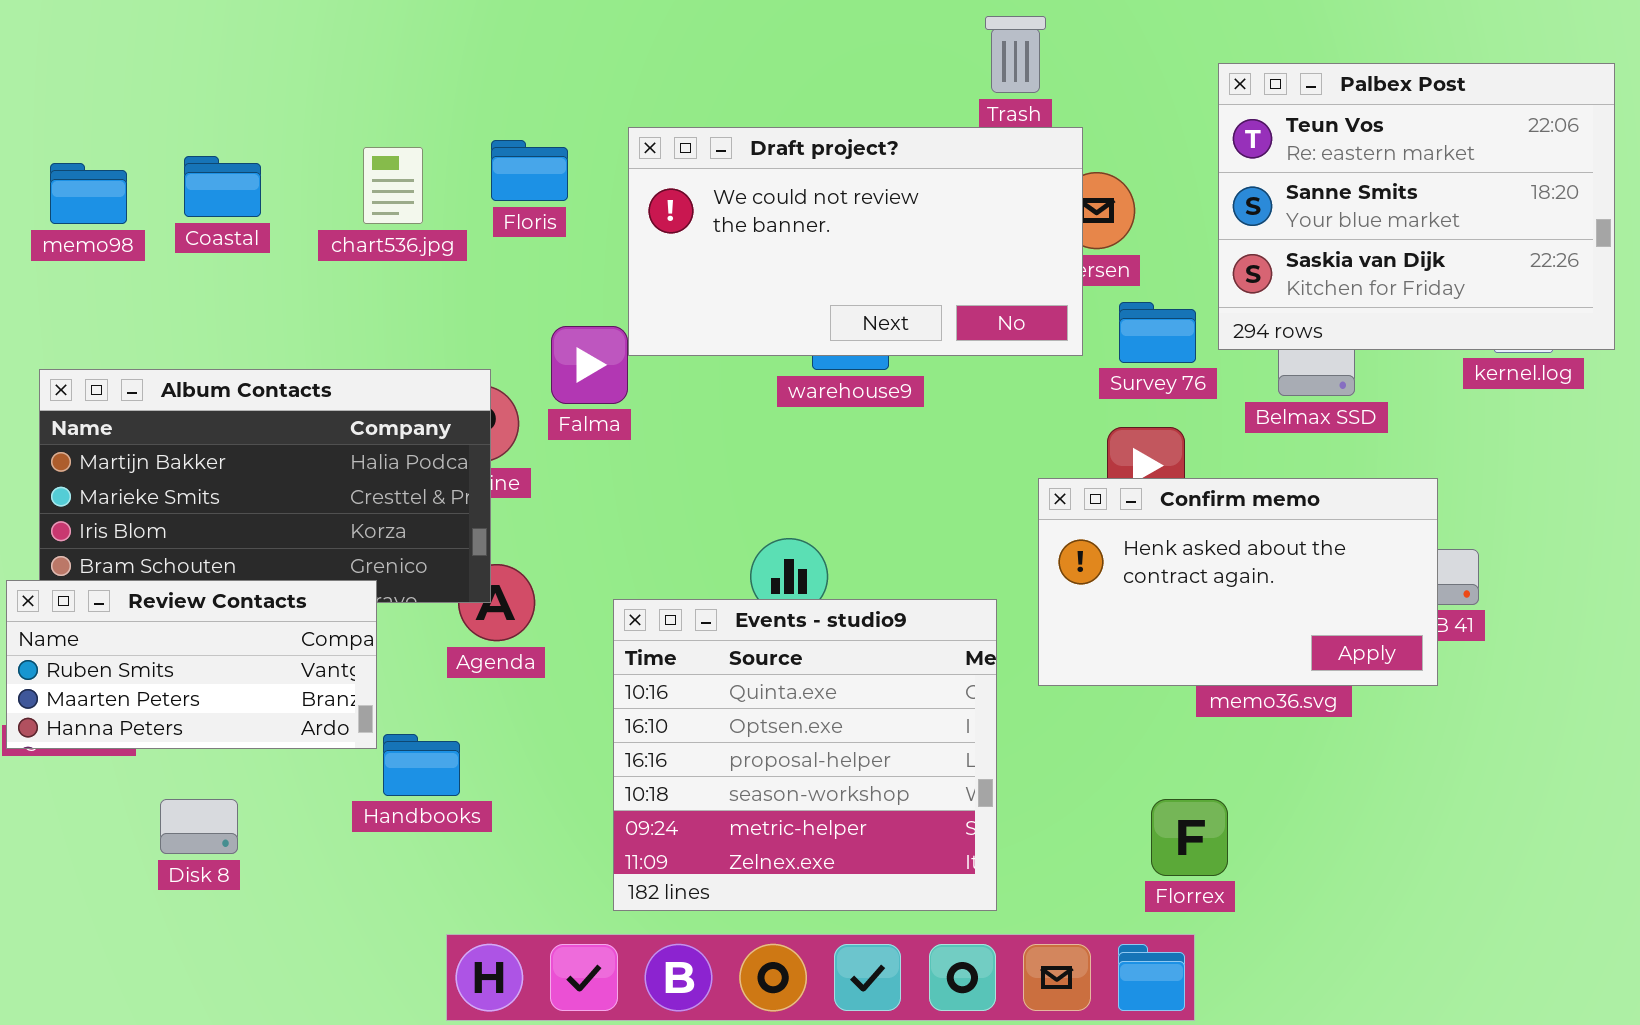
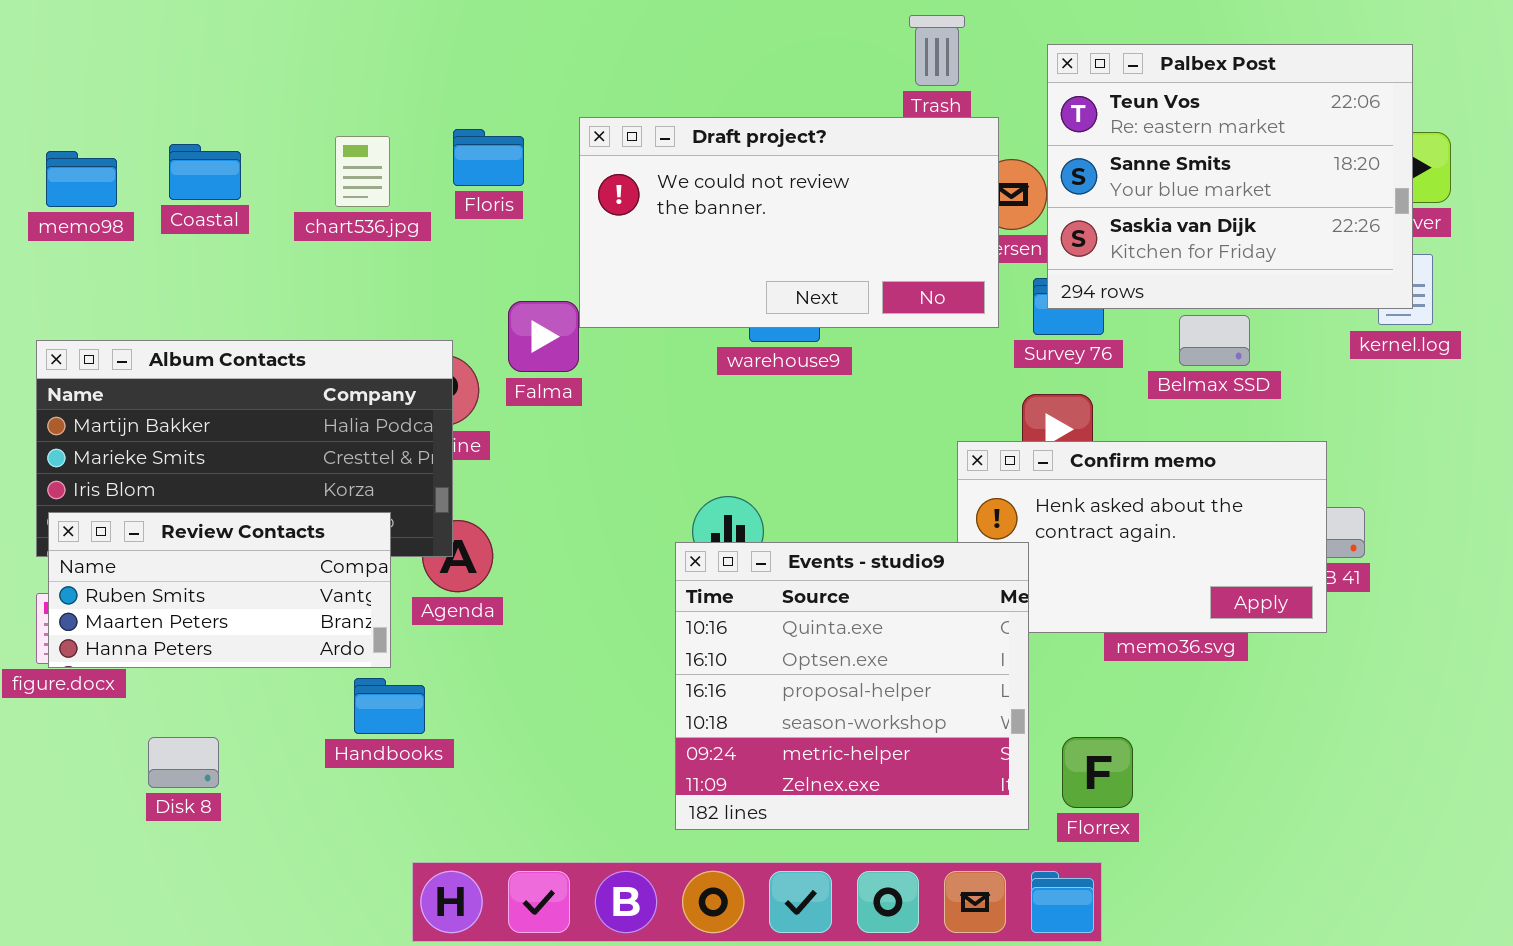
Palbex Post: [1218,63,1615,350] -> [1047,44,1413,309], moved
Review Contacts: [6,580,377,749] -> [48,512,391,668], moved
Events - studio9: [613,599,997,911] -> [675,542,1029,830], moved

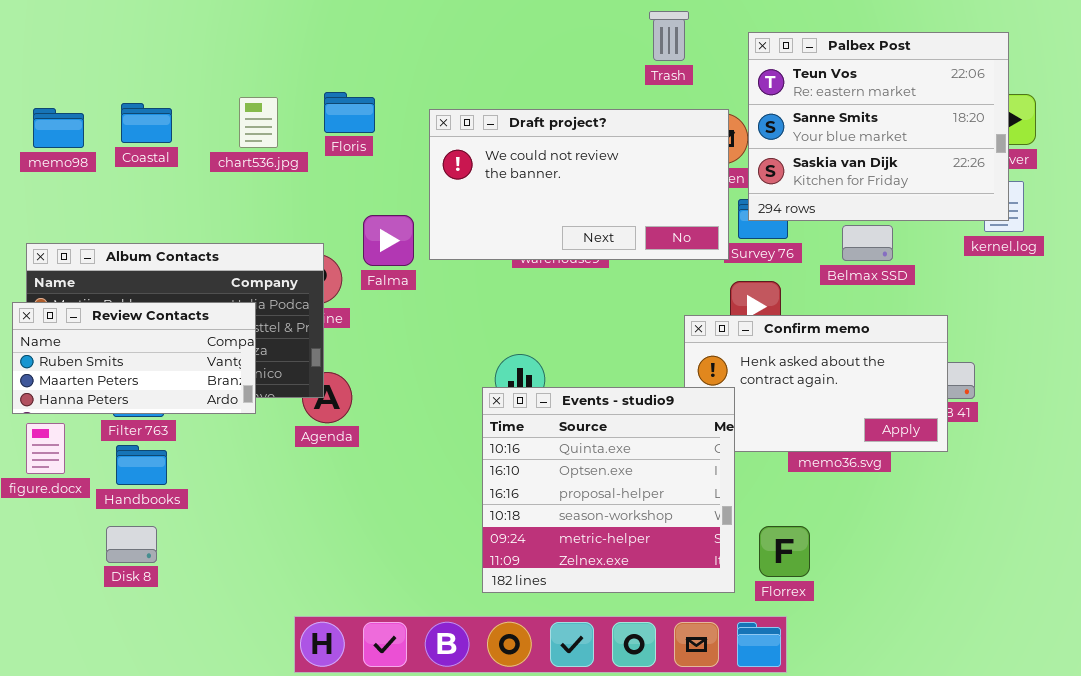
Draft project?: [579,117,999,328] -> [429,109,729,260], moved
Review Contacts: [48,512,391,668] -> [12,302,256,414], moved
Handbooks: [354,678,425,734] -> [116,445,167,485], moved

